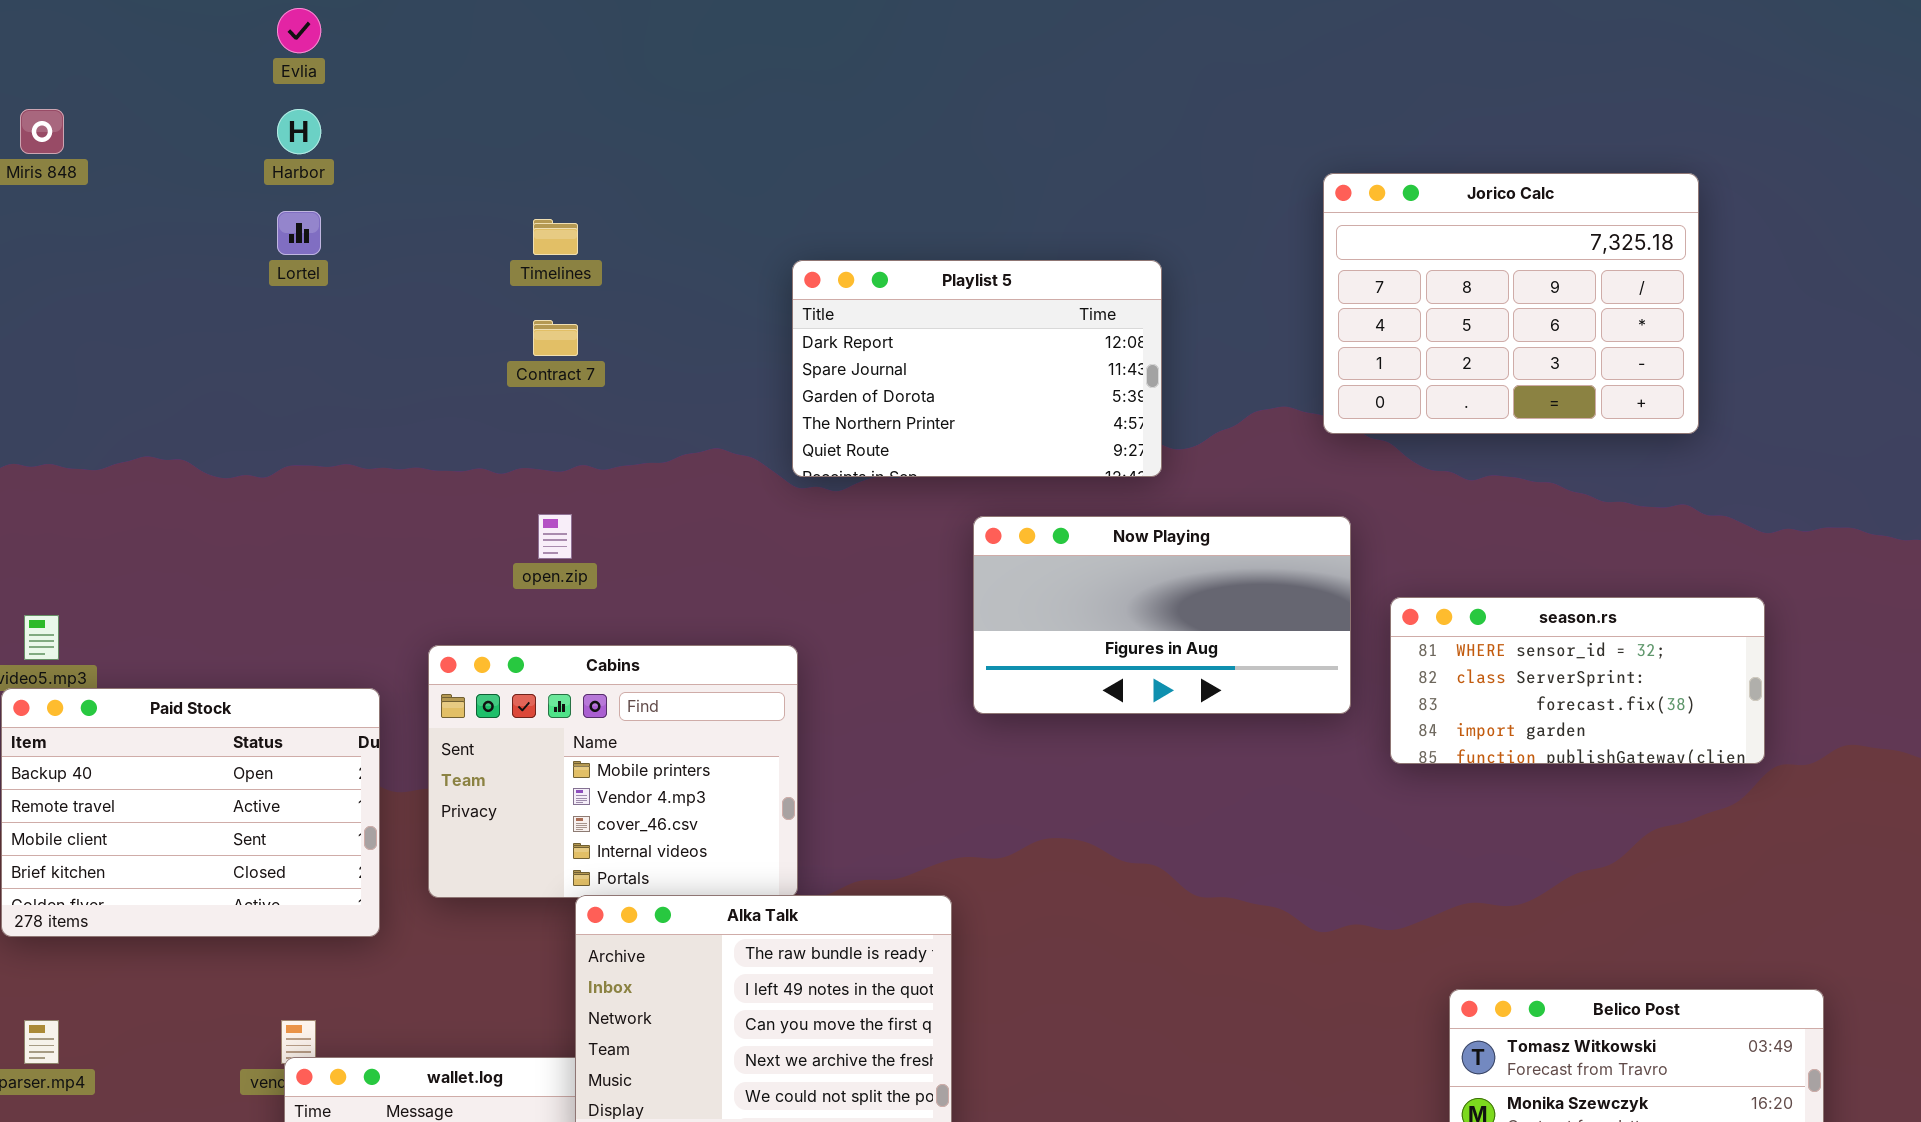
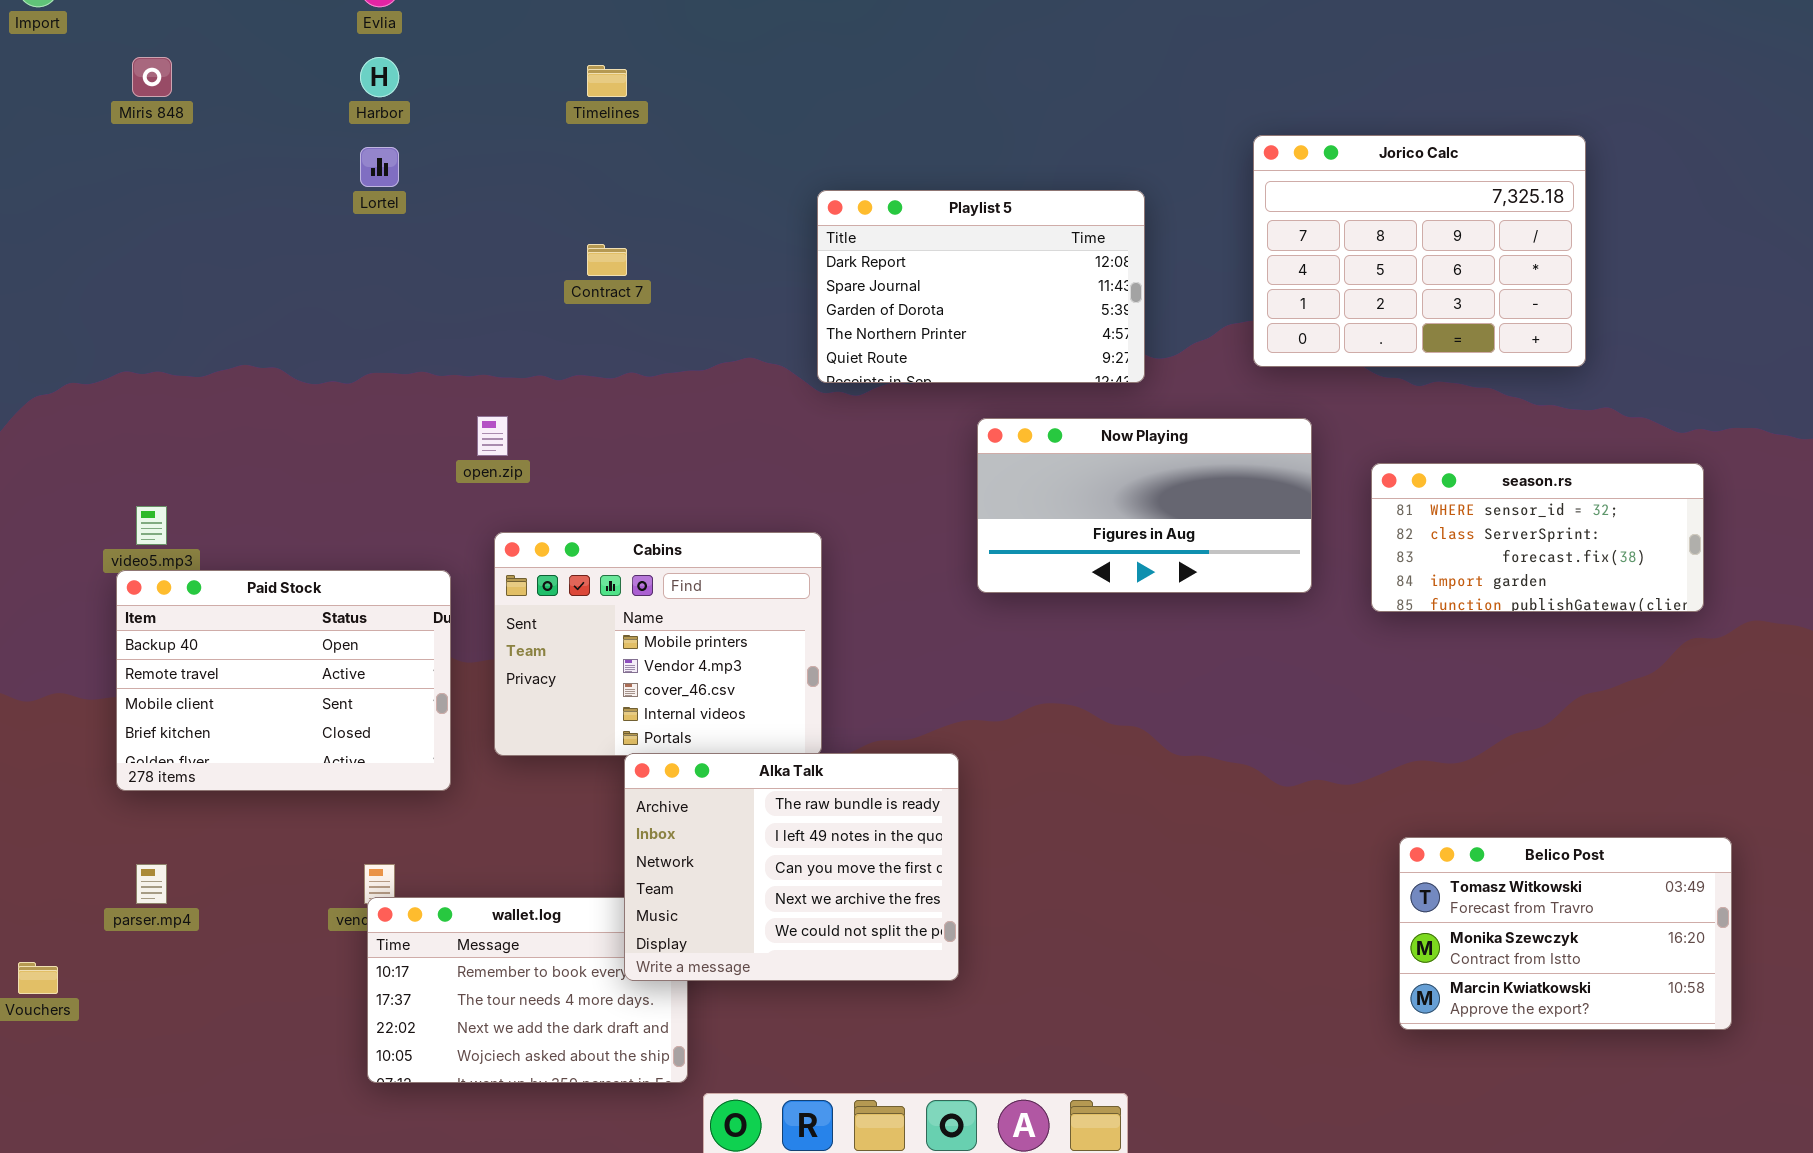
Jorico Calc: [1323,173,1699,434] -> [1253,135,1586,367], moved
Timelines: [533,219,578,255] -> [587,65,627,97], moved
open.zip: [538,514,572,559] -> [477,416,508,456], moved
season.rs: [1390,597,1765,764] -> [1371,463,1704,612], moved

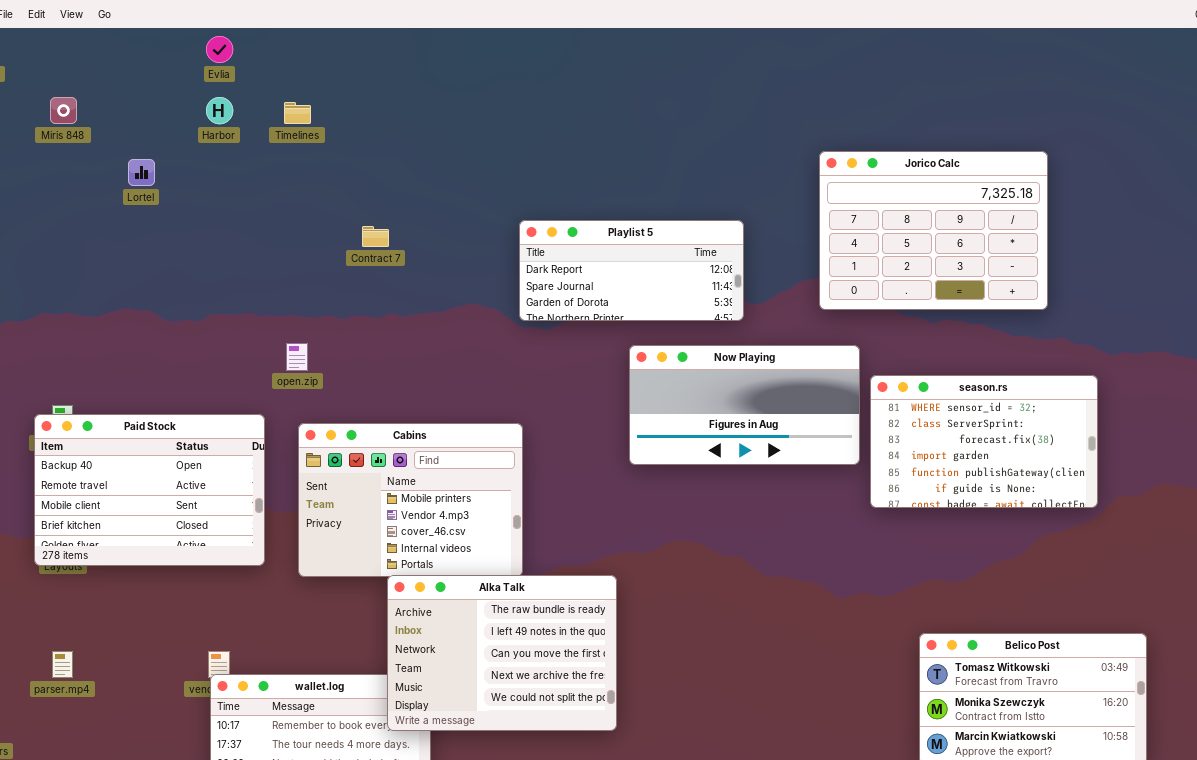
Timelines: [587,65,627,97] -> [284,102,311,124], moved
Lortel: [360,147,399,187] -> [128,159,155,186], moved
Playlist 5: [817,190,1145,383] -> [519,220,744,321], resized
season.rs: [1371,463,1704,612] -> [870,375,1098,508], moved, resized
Paid Stock: [116,570,451,791] -> [34,414,265,566], moved

